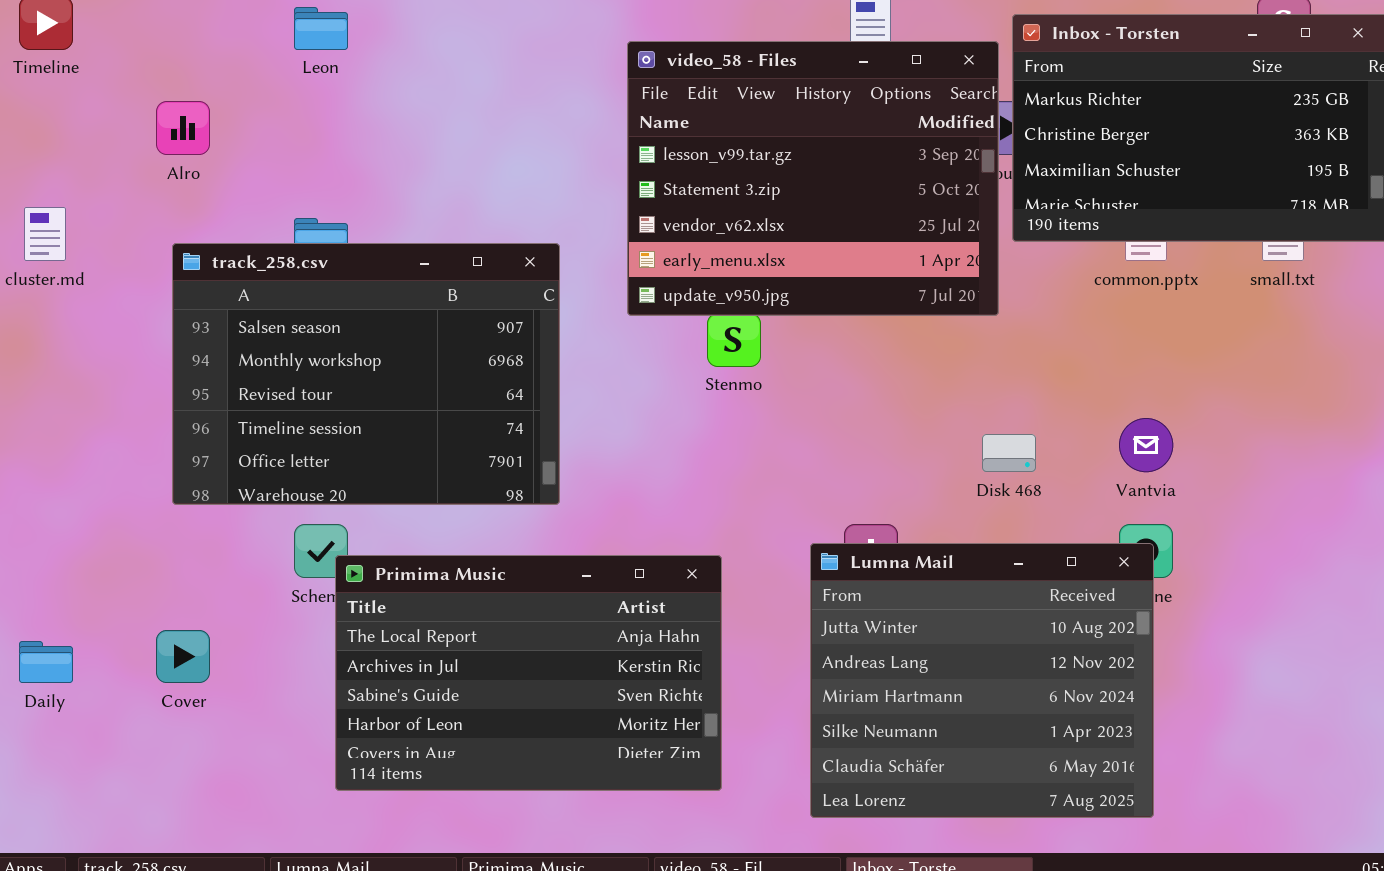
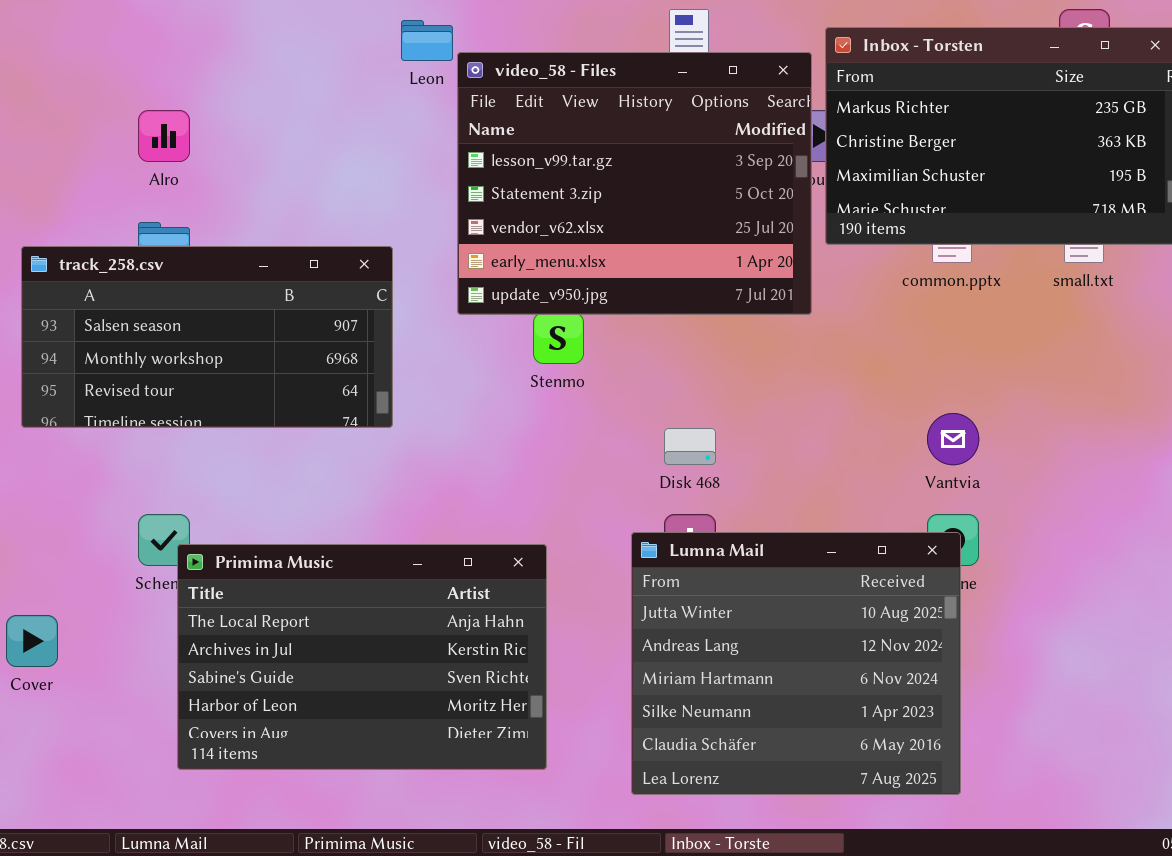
Leon: [294,7,348,50] -> [401,20,453,61], moved
Alro: [156,101,210,155] -> [138,110,190,162], moved
track_258.csv: [172,243,560,505] -> [21,246,393,428], resized
Disk 468: [982,434,1036,472] -> [664,428,716,465], moved

